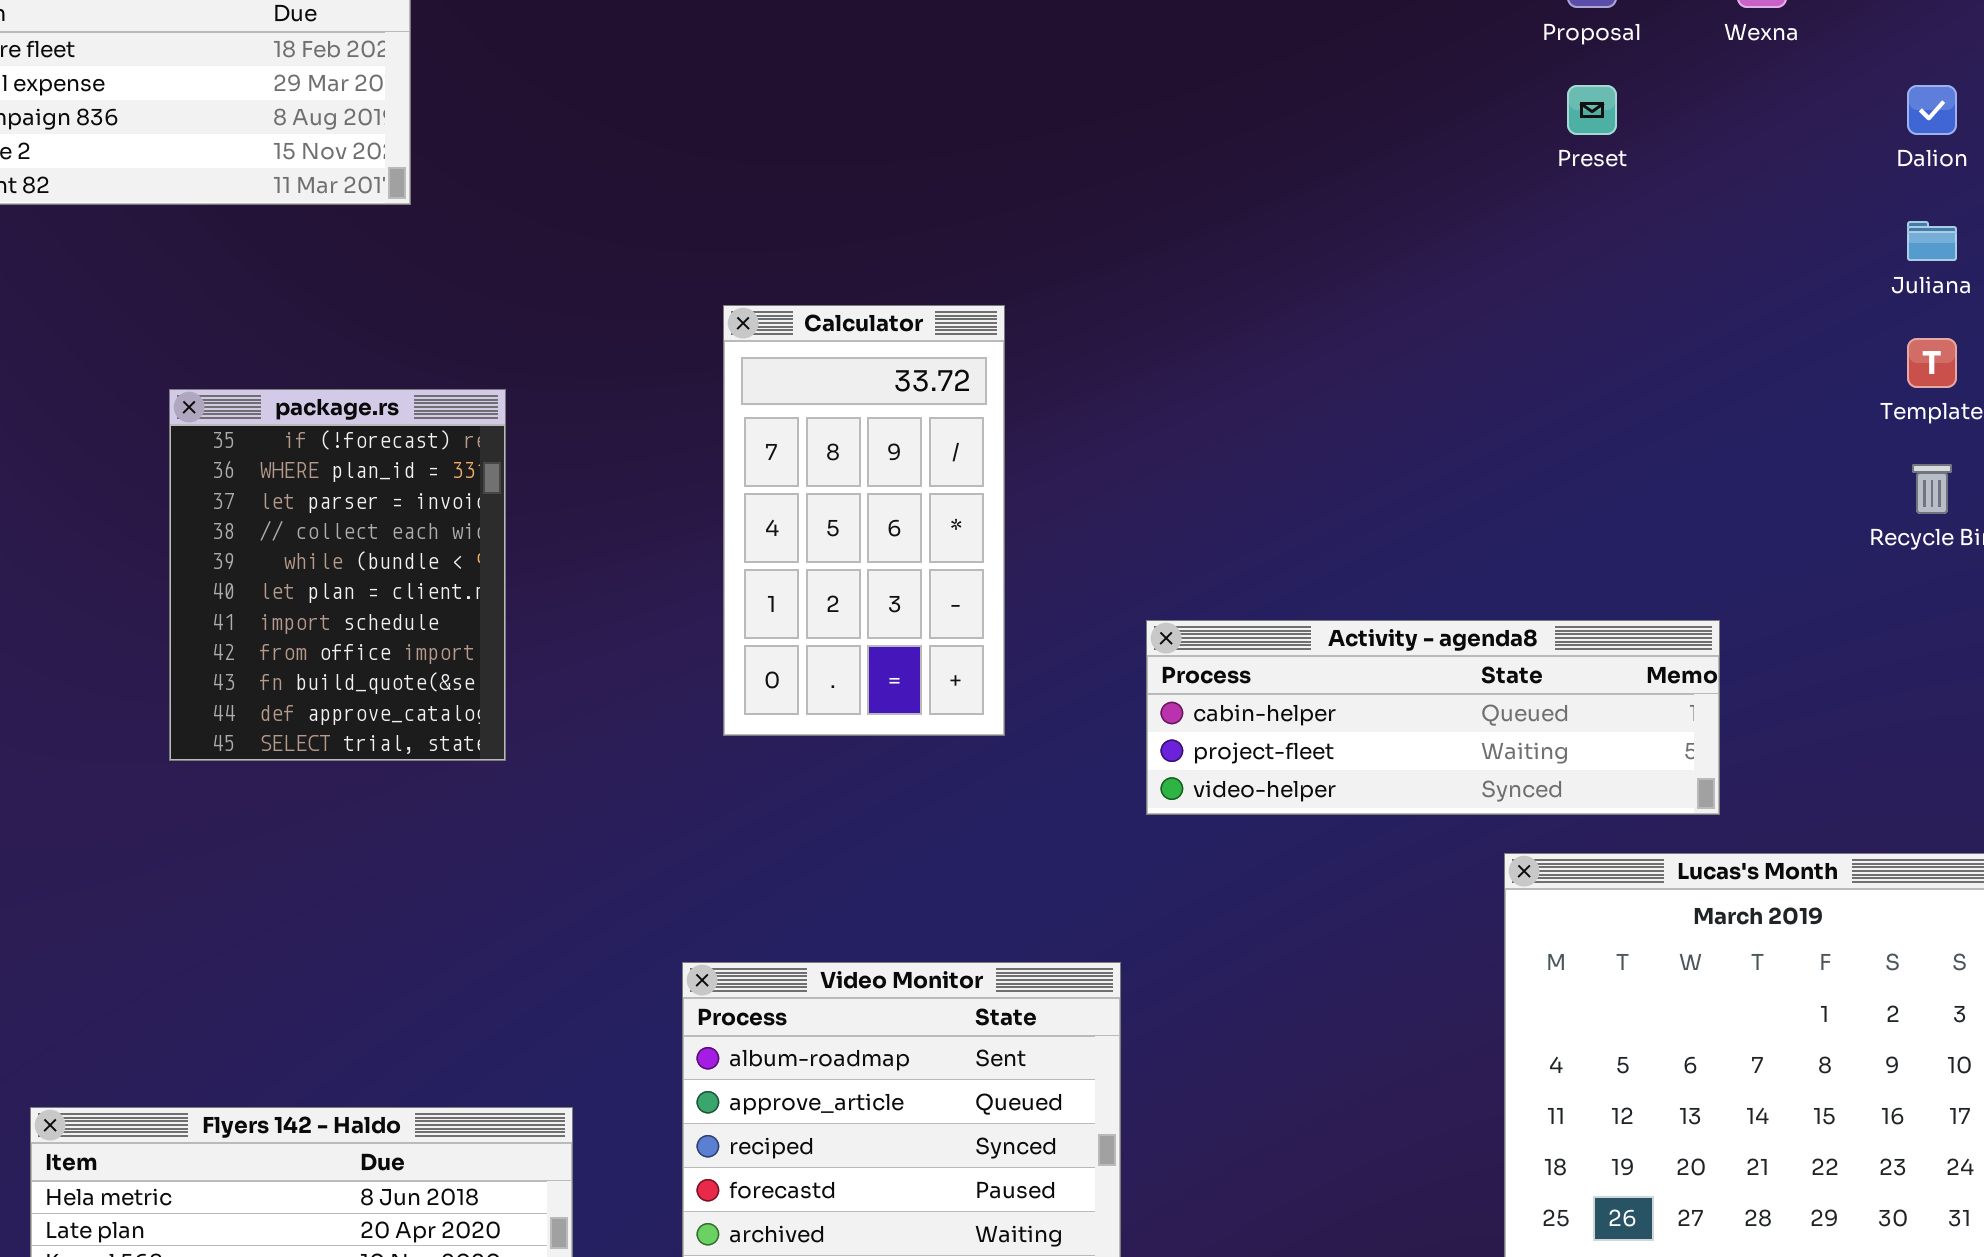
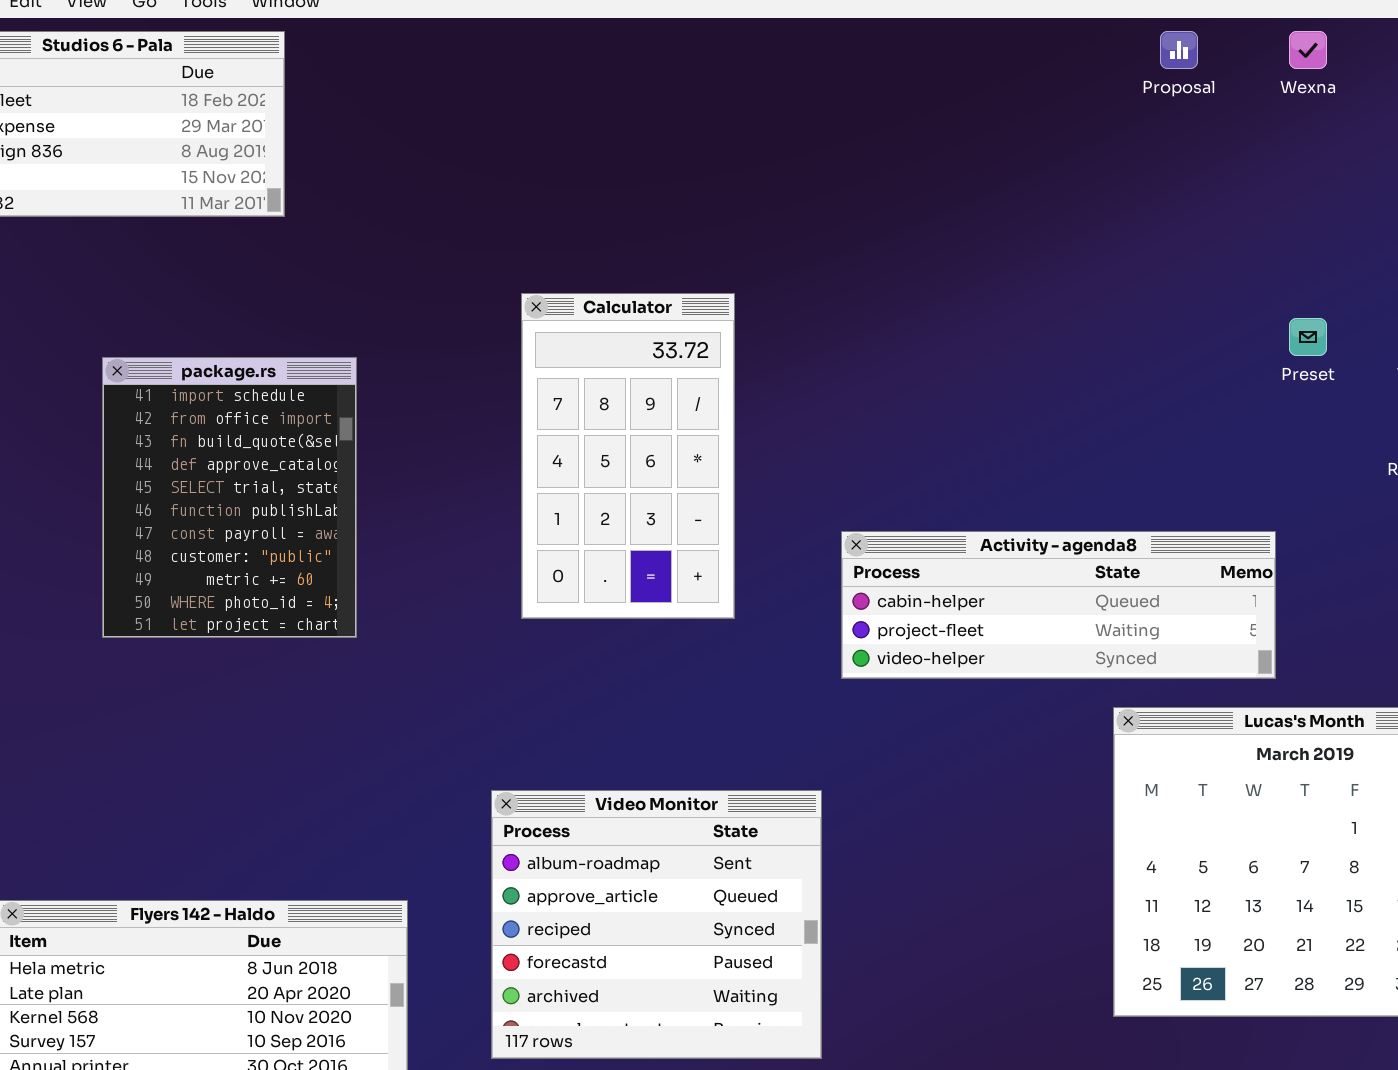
Preset: [1567,85,1617,135] -> [1289,318,1327,356], moved
package.rs: [169,389,506,761] -> [102,357,357,638], scrolled down 6 rows

